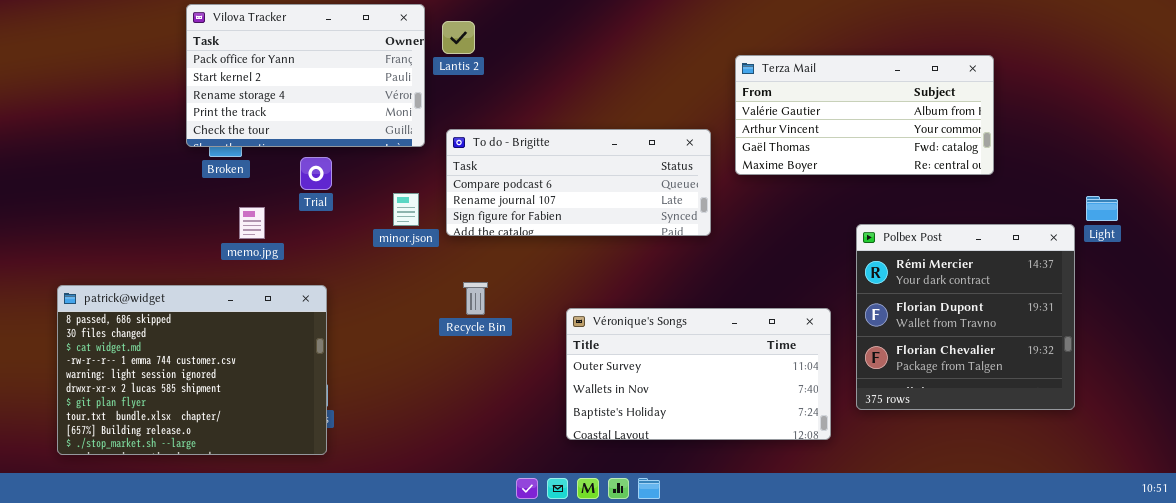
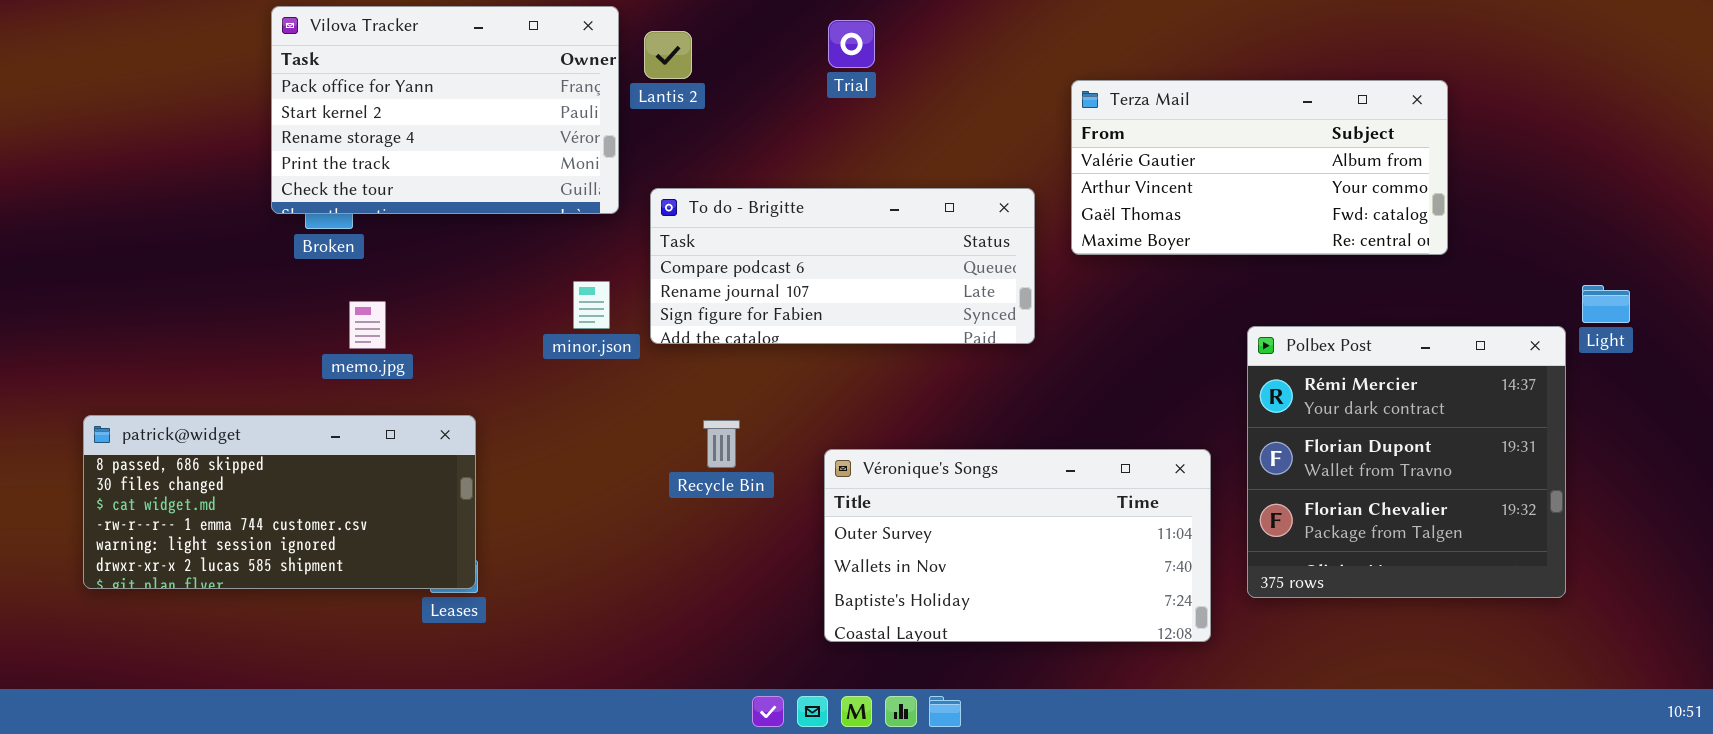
Trial: [300,157,332,190] -> [828,20,875,68], moved
Recycle Bin: [463,282,488,315] -> [703,420,740,468], moved
patrick@widget: [57,285,327,455] -> [83,415,476,589], resized

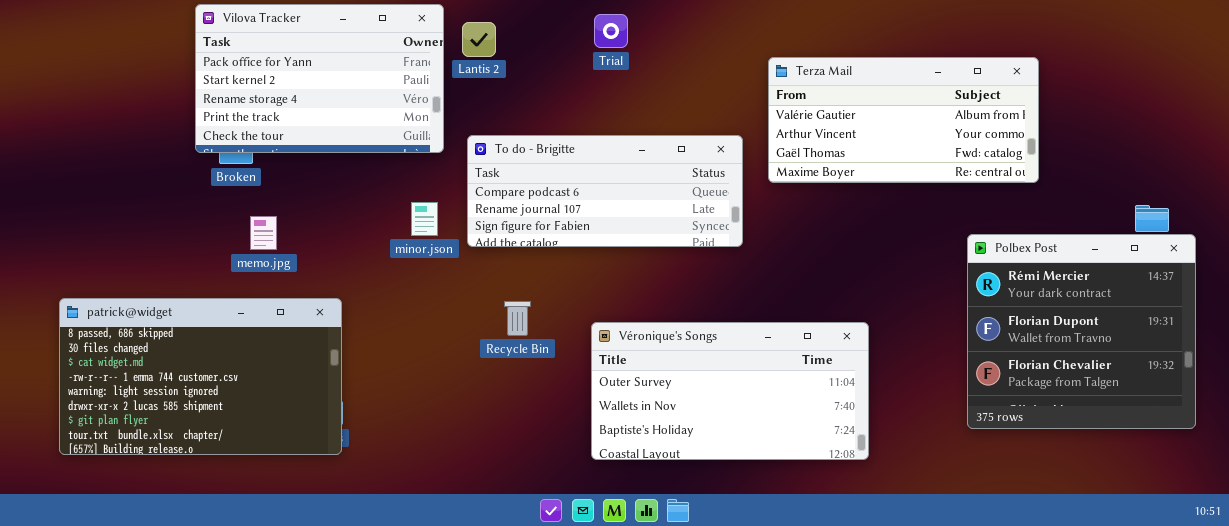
Polbex Post: [1247,326,1566,598] -> [967,234,1196,429], moved
patrick@widget: [83,415,476,589] -> [59,298,342,455], resized

